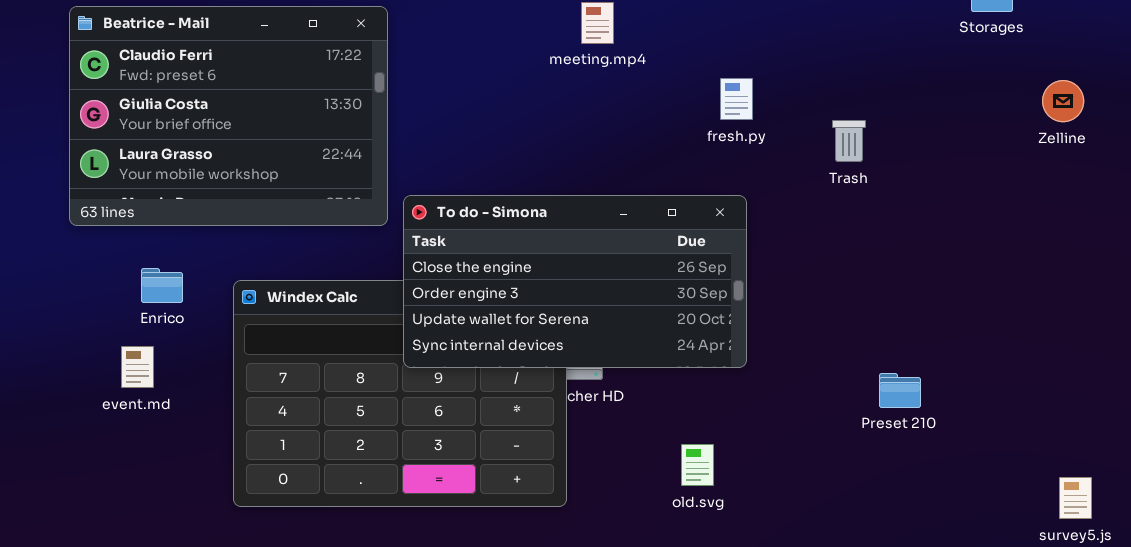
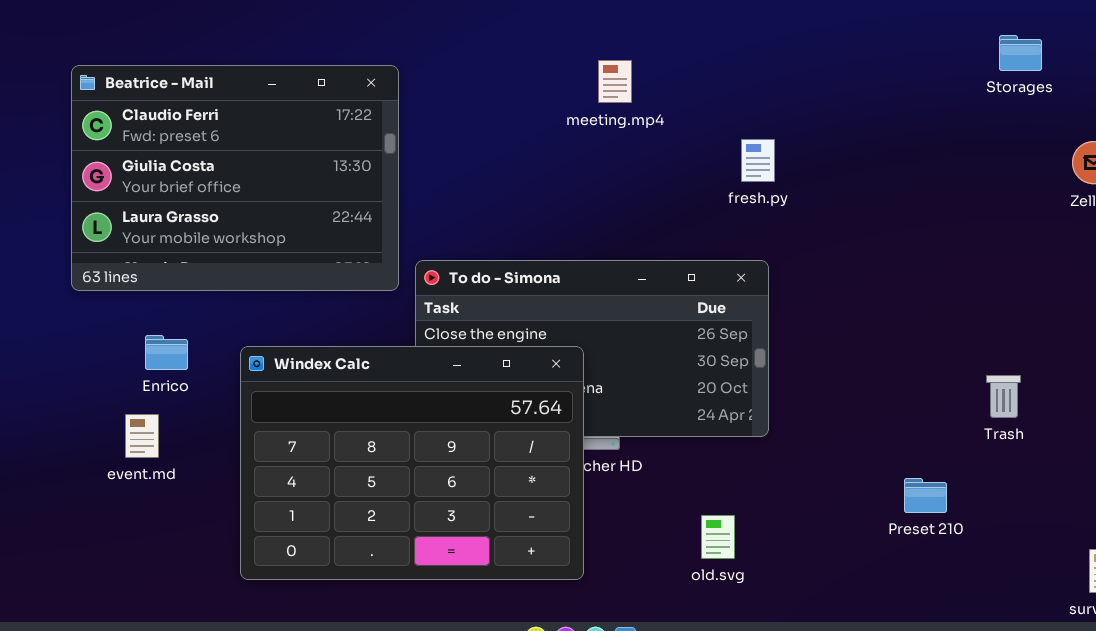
Trash: [832,120,866,162] -> [986,375,1021,418], moved
Windex Calc: [233,280,567,507] -> [240,346,584,580], raised
Preset 210: [879,373,921,408] -> [904,478,947,513], moved

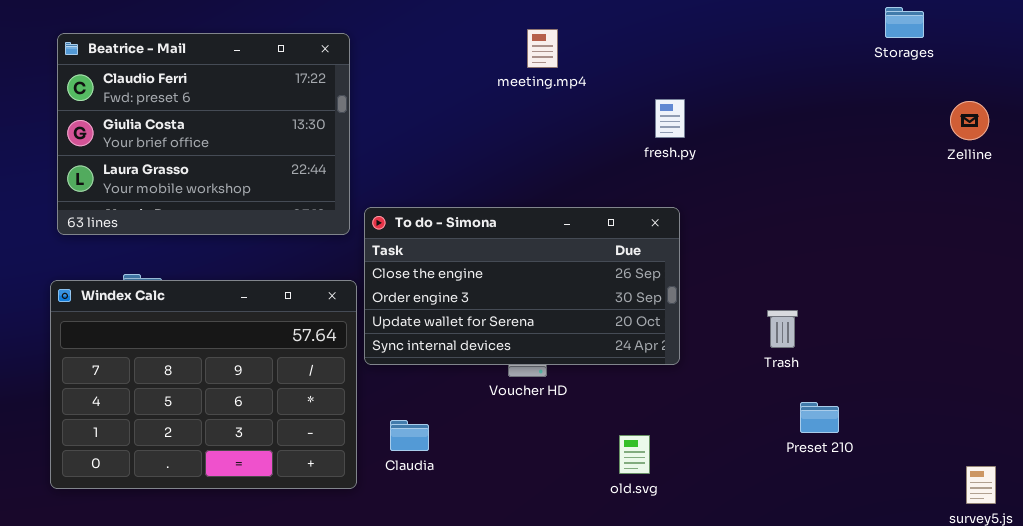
Windex Calc: [240,346,584,580] -> [50,280,357,489], moved
Trash: [986,375,1021,418] -> [767,310,798,348], moved

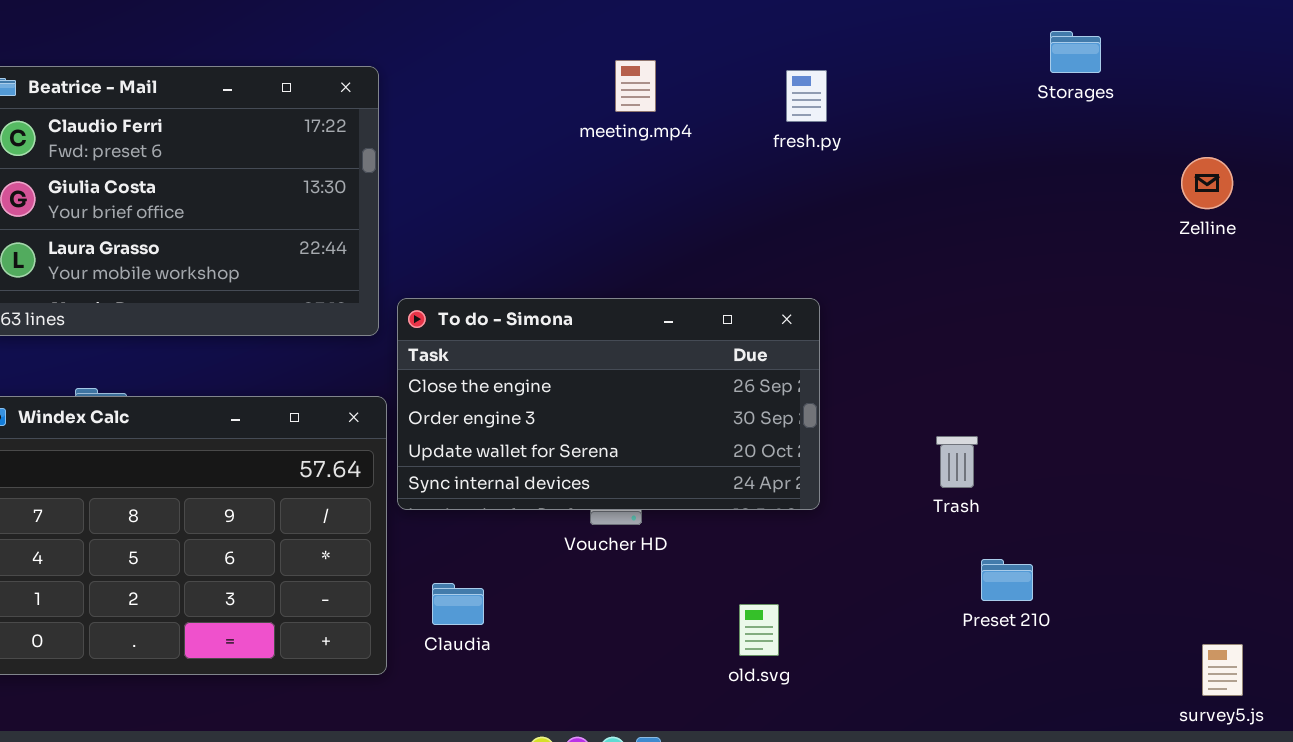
Storages: [885,7,924,38] -> [1050,31,1101,73], moved
fresh.py: [655,99,685,138] -> [786,70,827,122], moved

